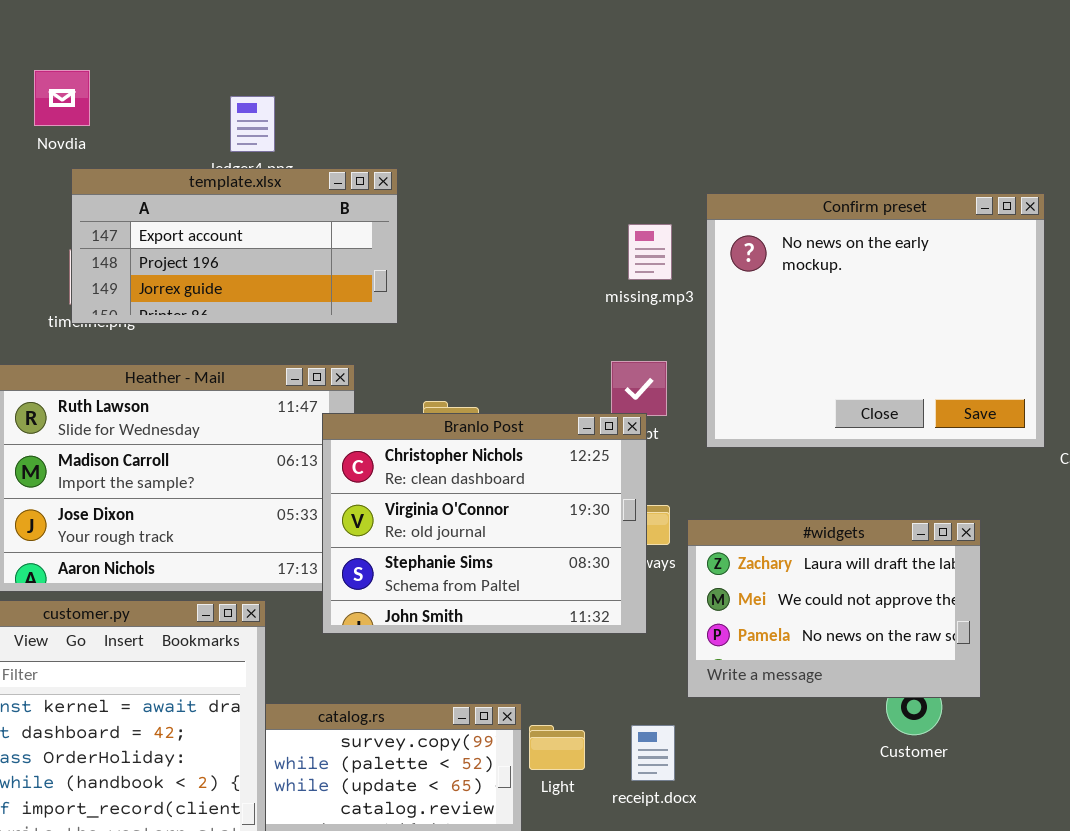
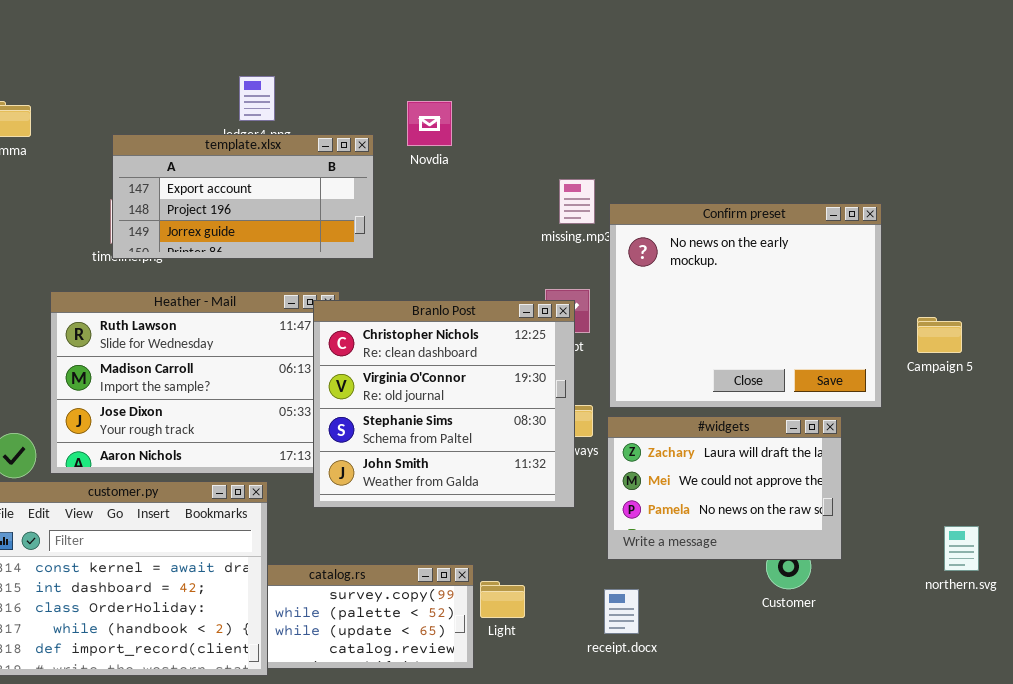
Novdia: [34,70,90,126] -> [407,101,452,146], moved
Confirm preset: [706,193,1045,448] -> [609,203,882,408], moved
Branlo Post: [322,413,647,634] -> [313,300,575,508], resized
receipt.docx: [631,725,675,781] -> [604,589,639,634], moved

